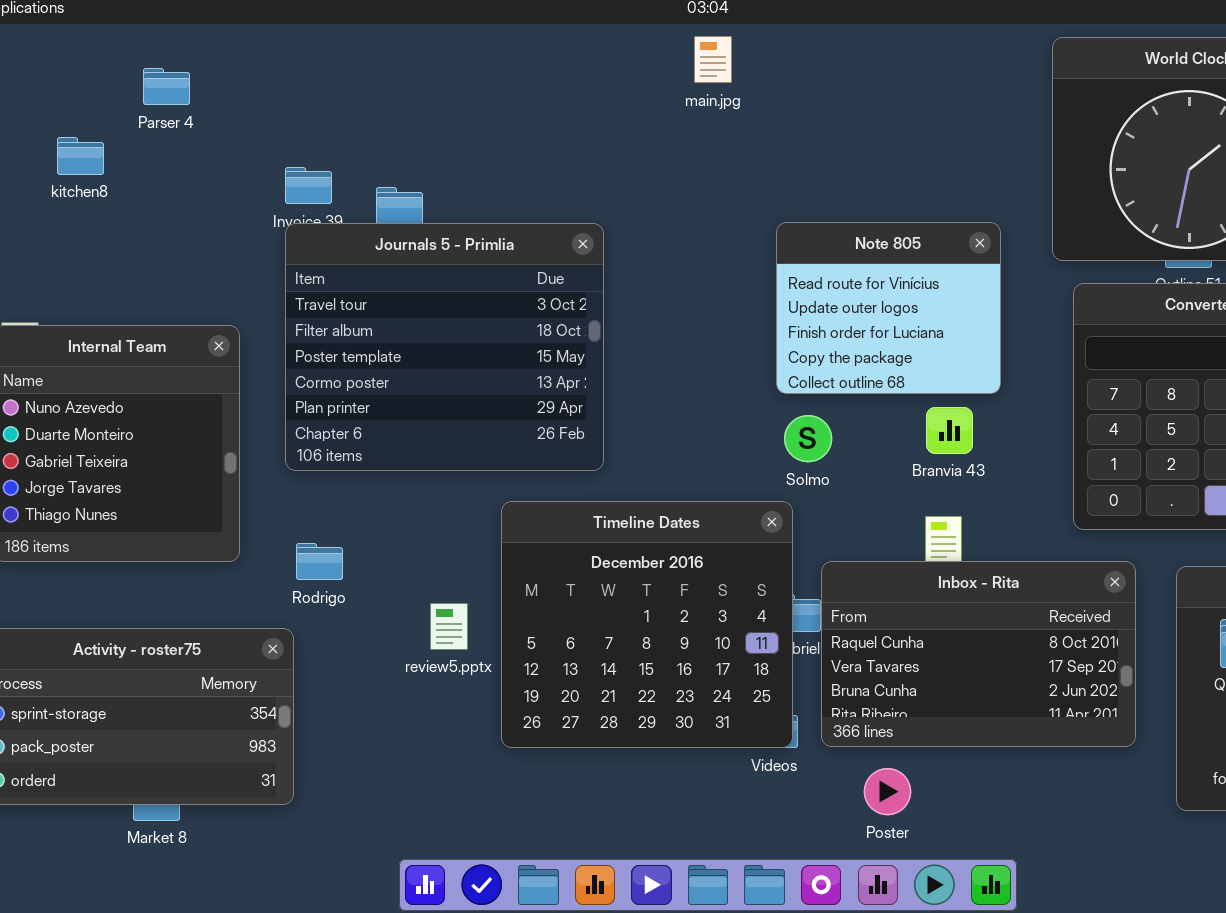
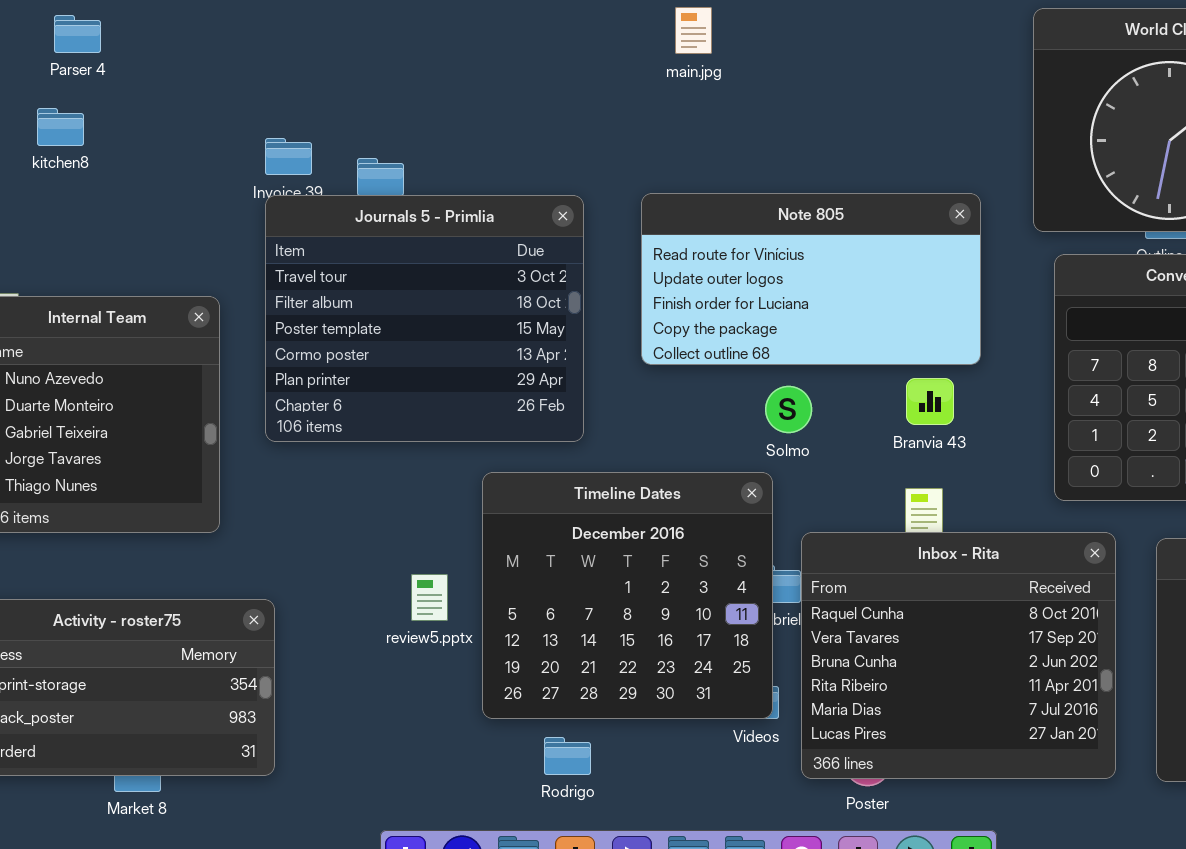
Parser 4: [143,68,190,105] -> [54,15,101,53], moved
Note 805: [776,222,1001,394] -> [641,193,981,365], resized
Rodrigo: [296,543,343,580] -> [544,737,591,775], moved
Inbox - Rita: [821,561,1136,747] -> [801,532,1116,779], resized

